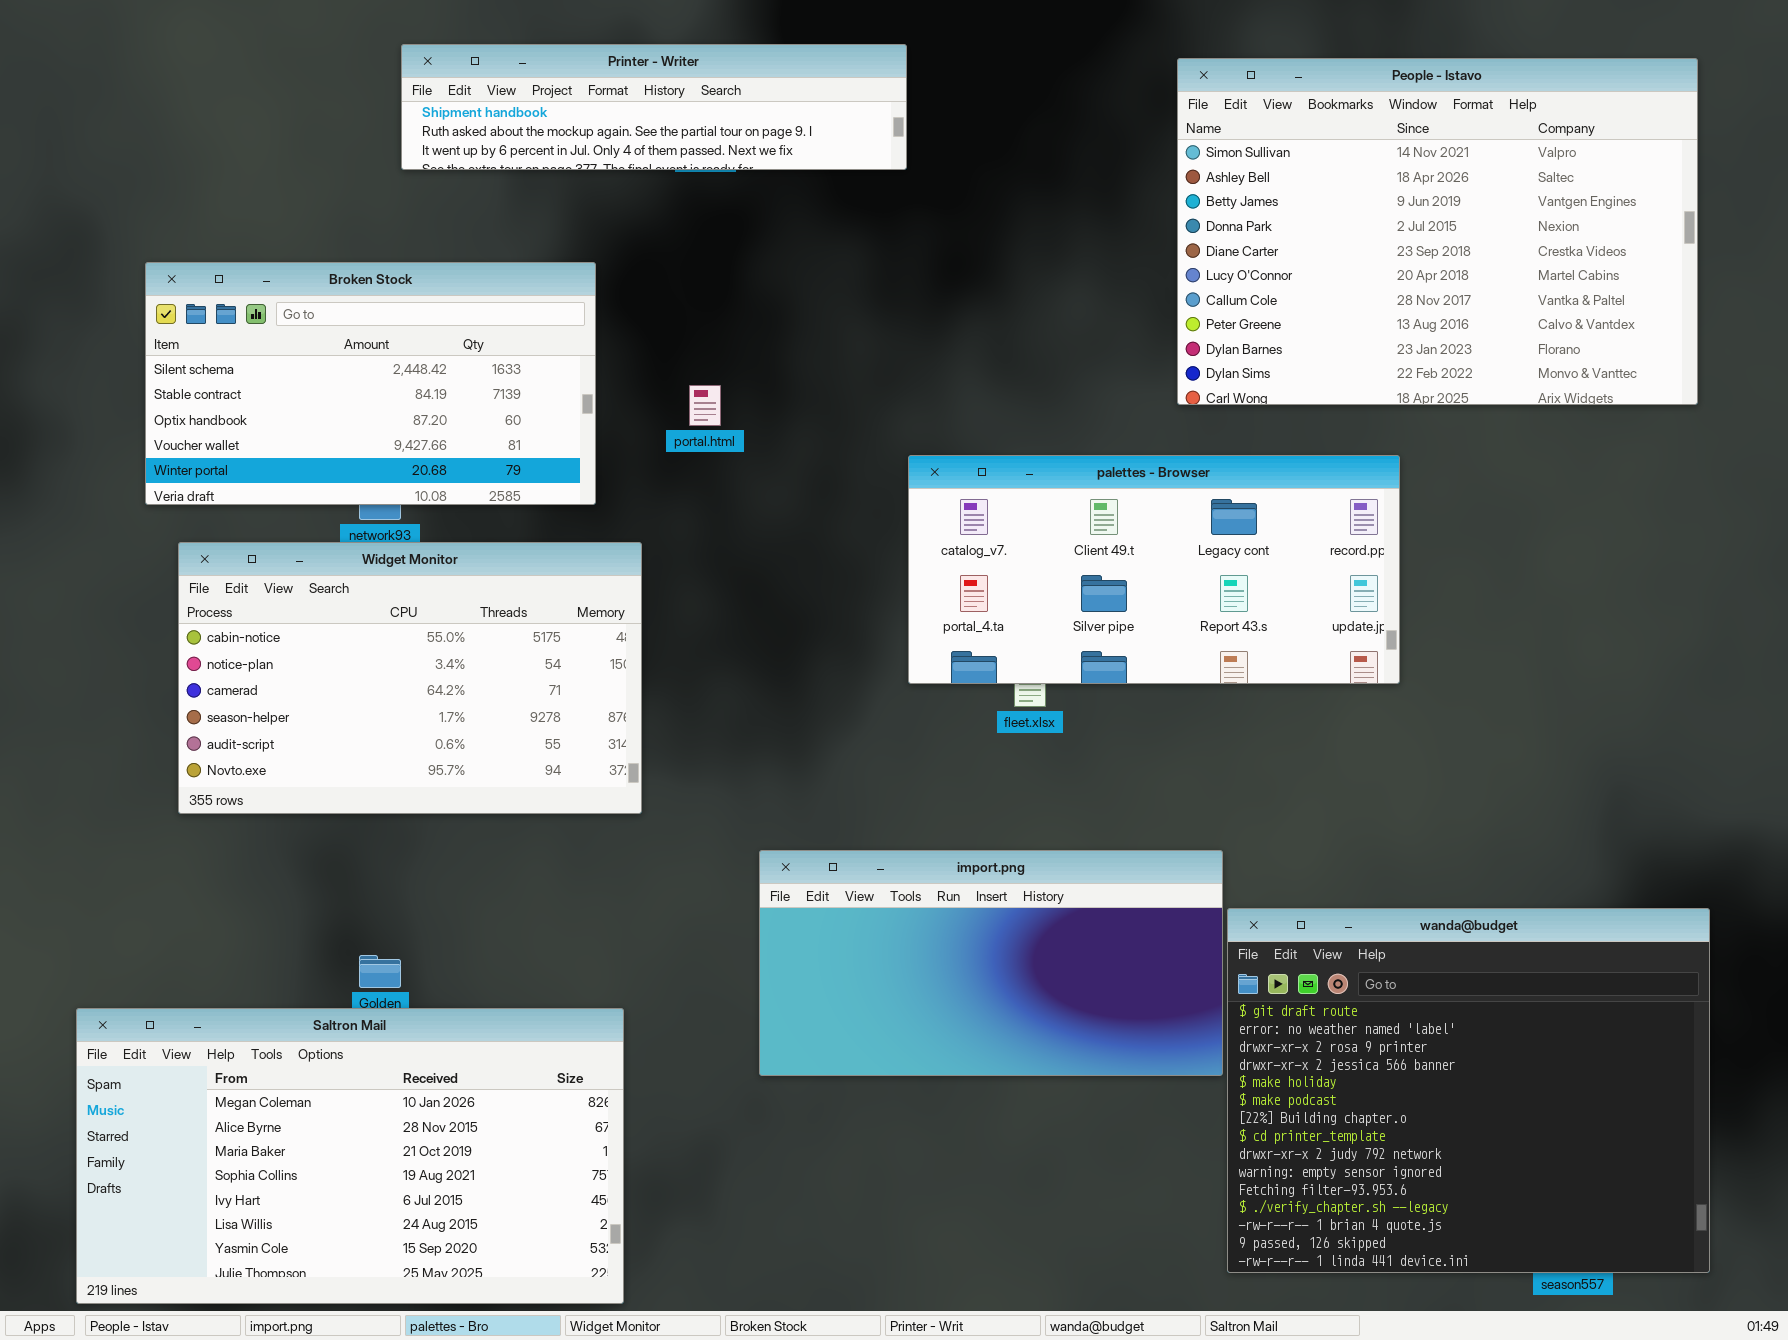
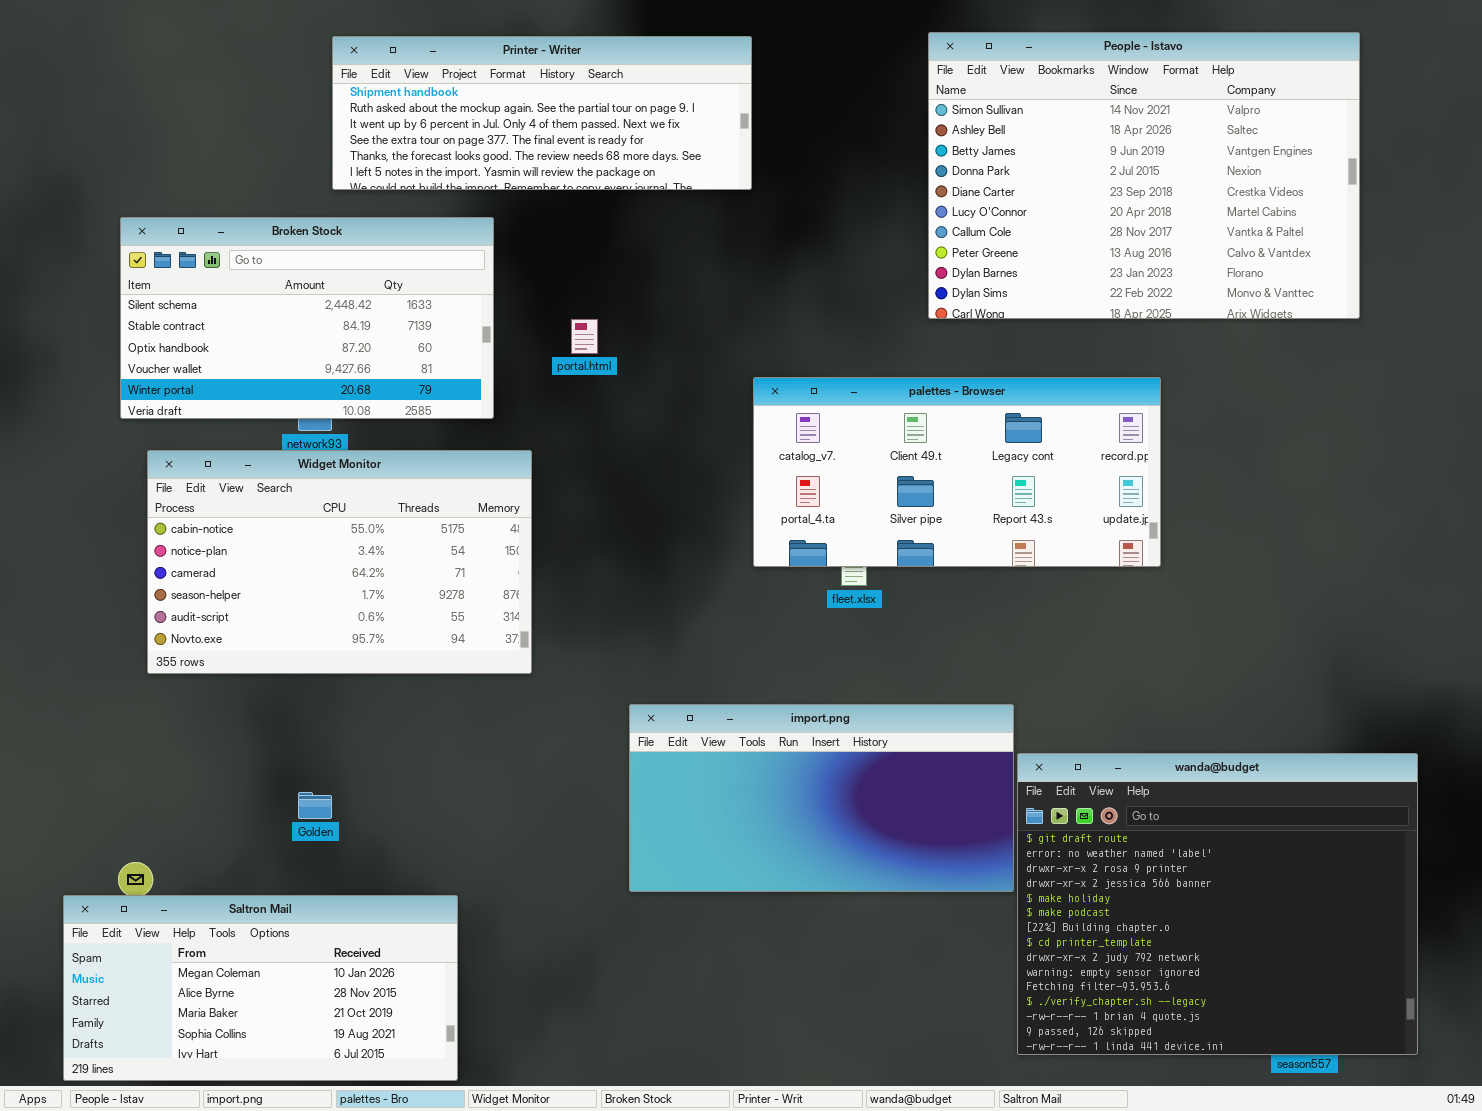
Printer - Writer: [401,44,907,170] -> [332,36,752,190], resized
People - Istavo: [1177,58,1698,405] -> [928,32,1360,319], moved
Saltron Mail: [76,1008,624,1304] -> [63,895,458,1081], resized

